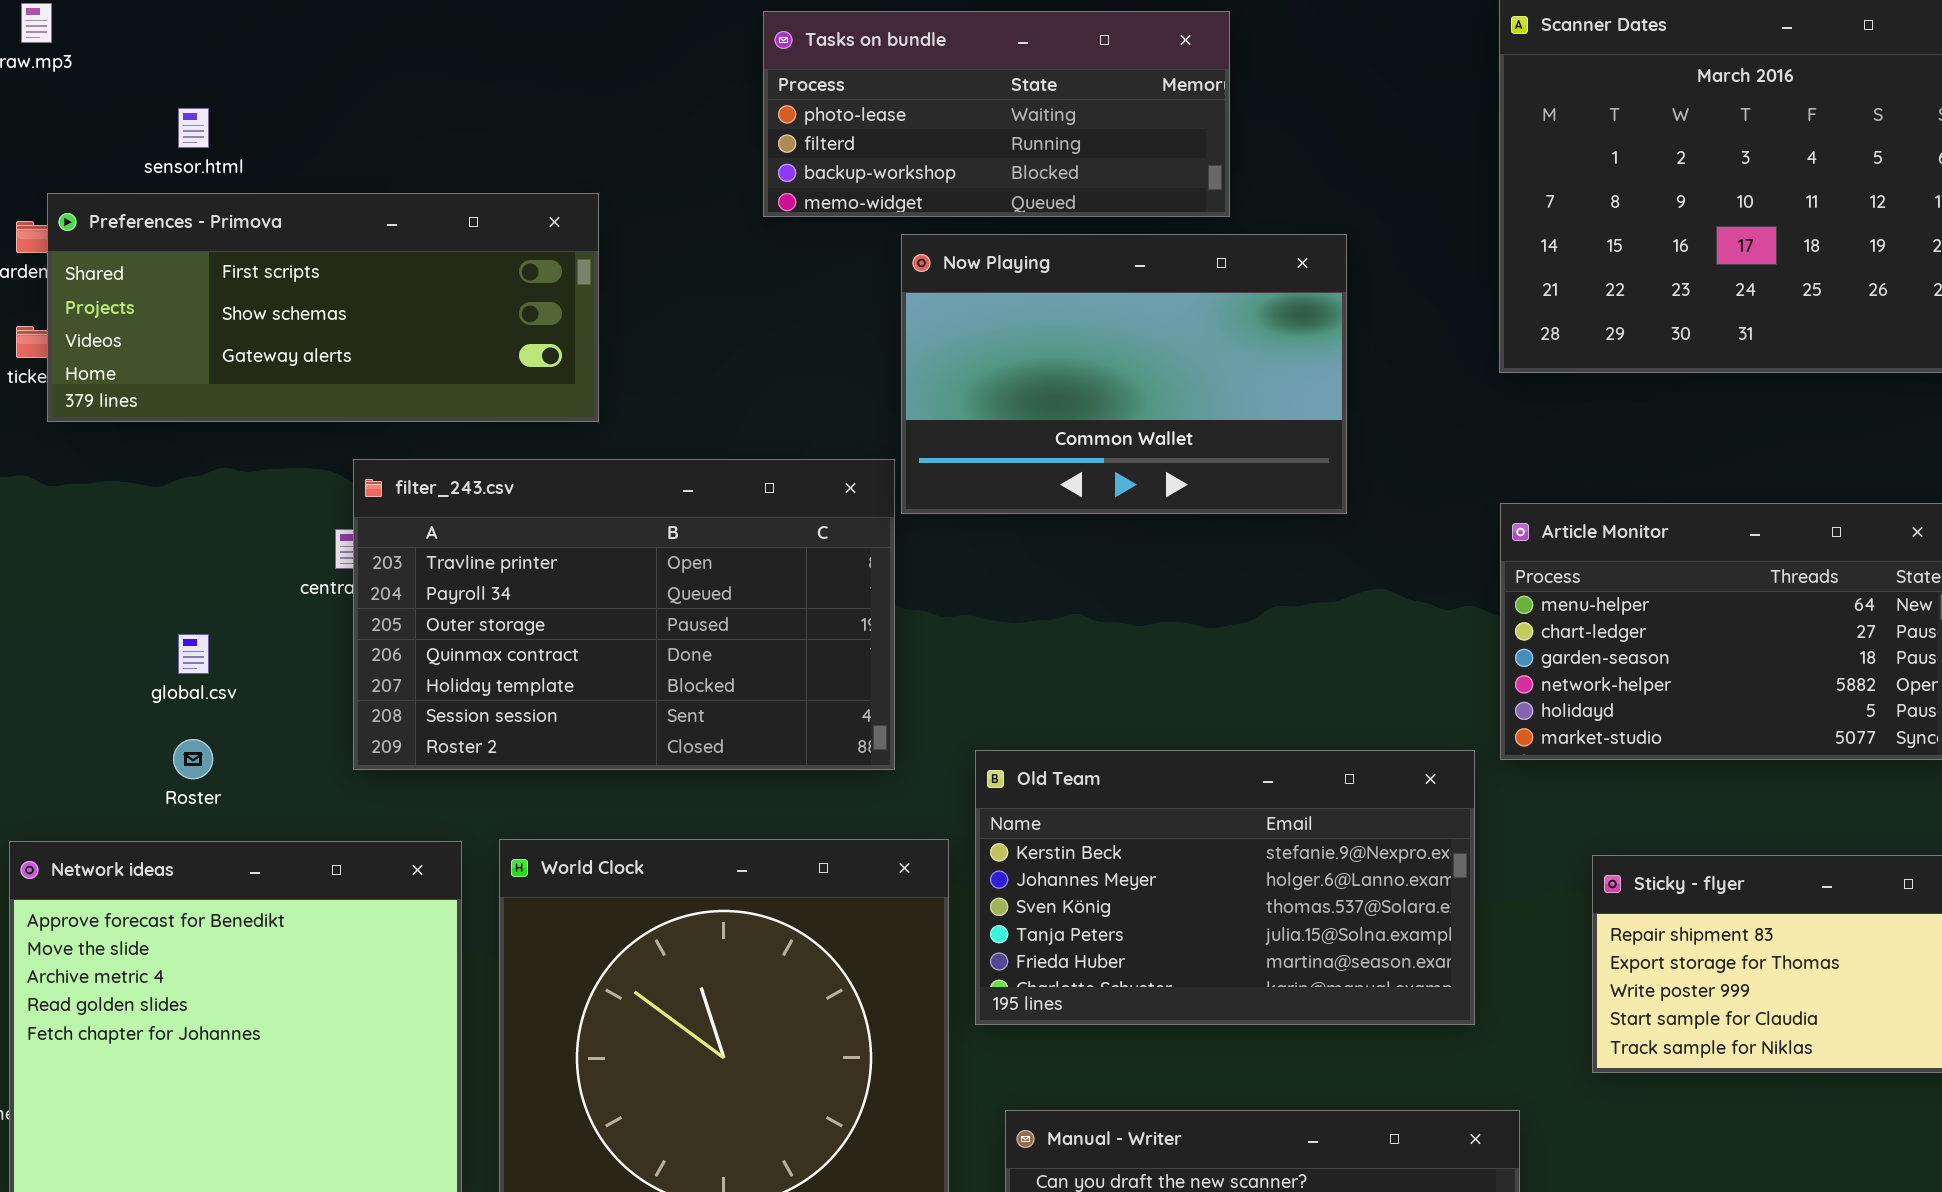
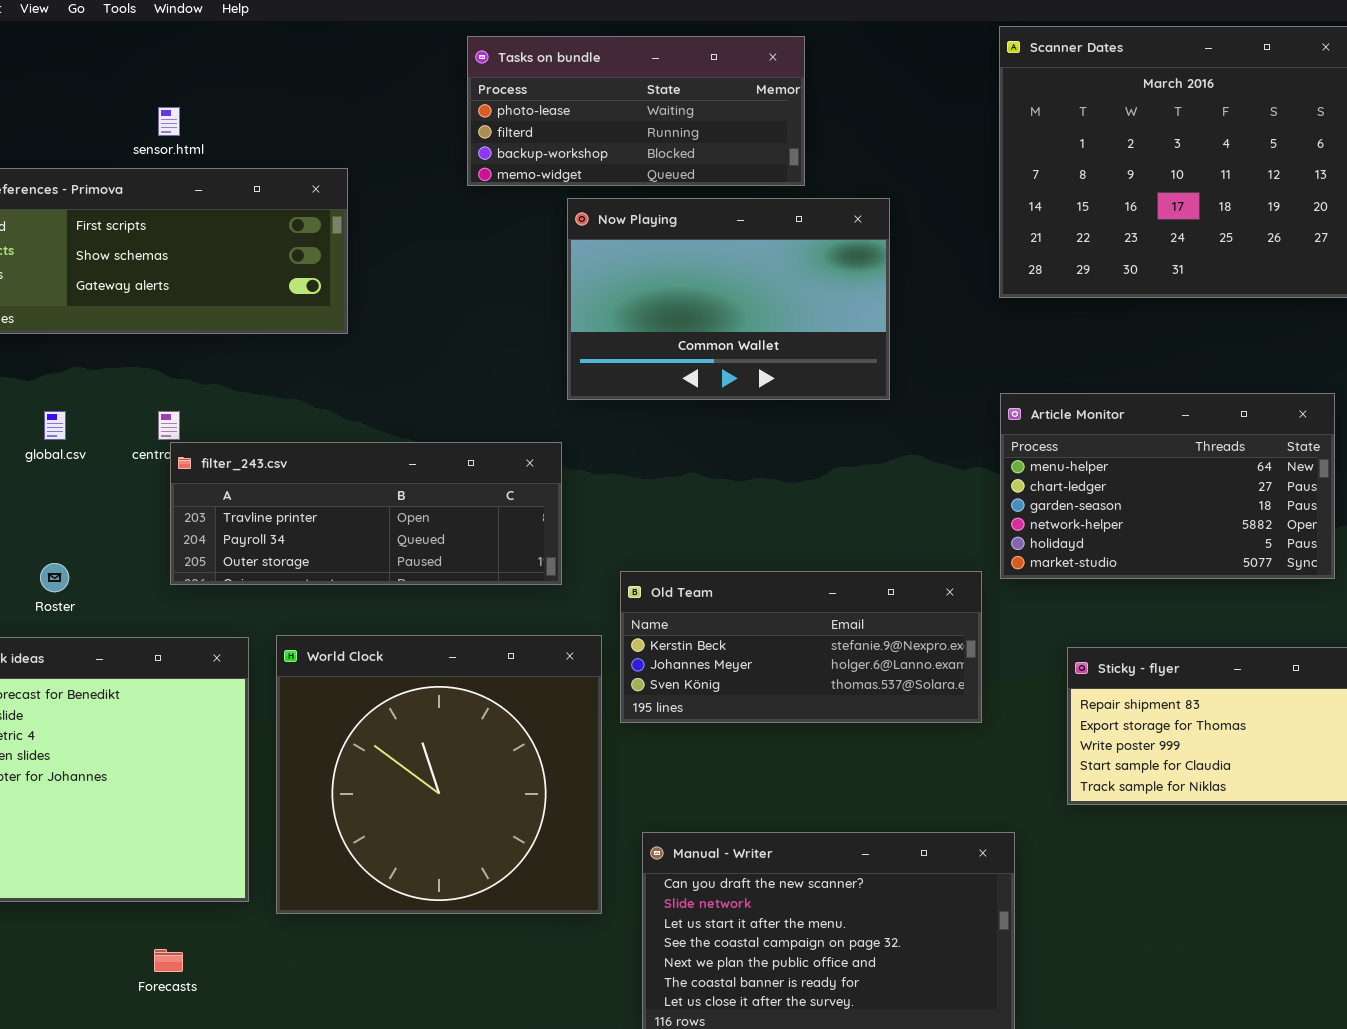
sensor.html: [178,108,209,148] -> [158,107,180,136], moved
filter_243.csv: [353,459,895,770] -> [170,442,562,585], resized
global.csv: [178,634,209,674] -> [44,411,66,440], moved
Old Team: [975,750,1475,1025] -> [620,571,982,723], resized

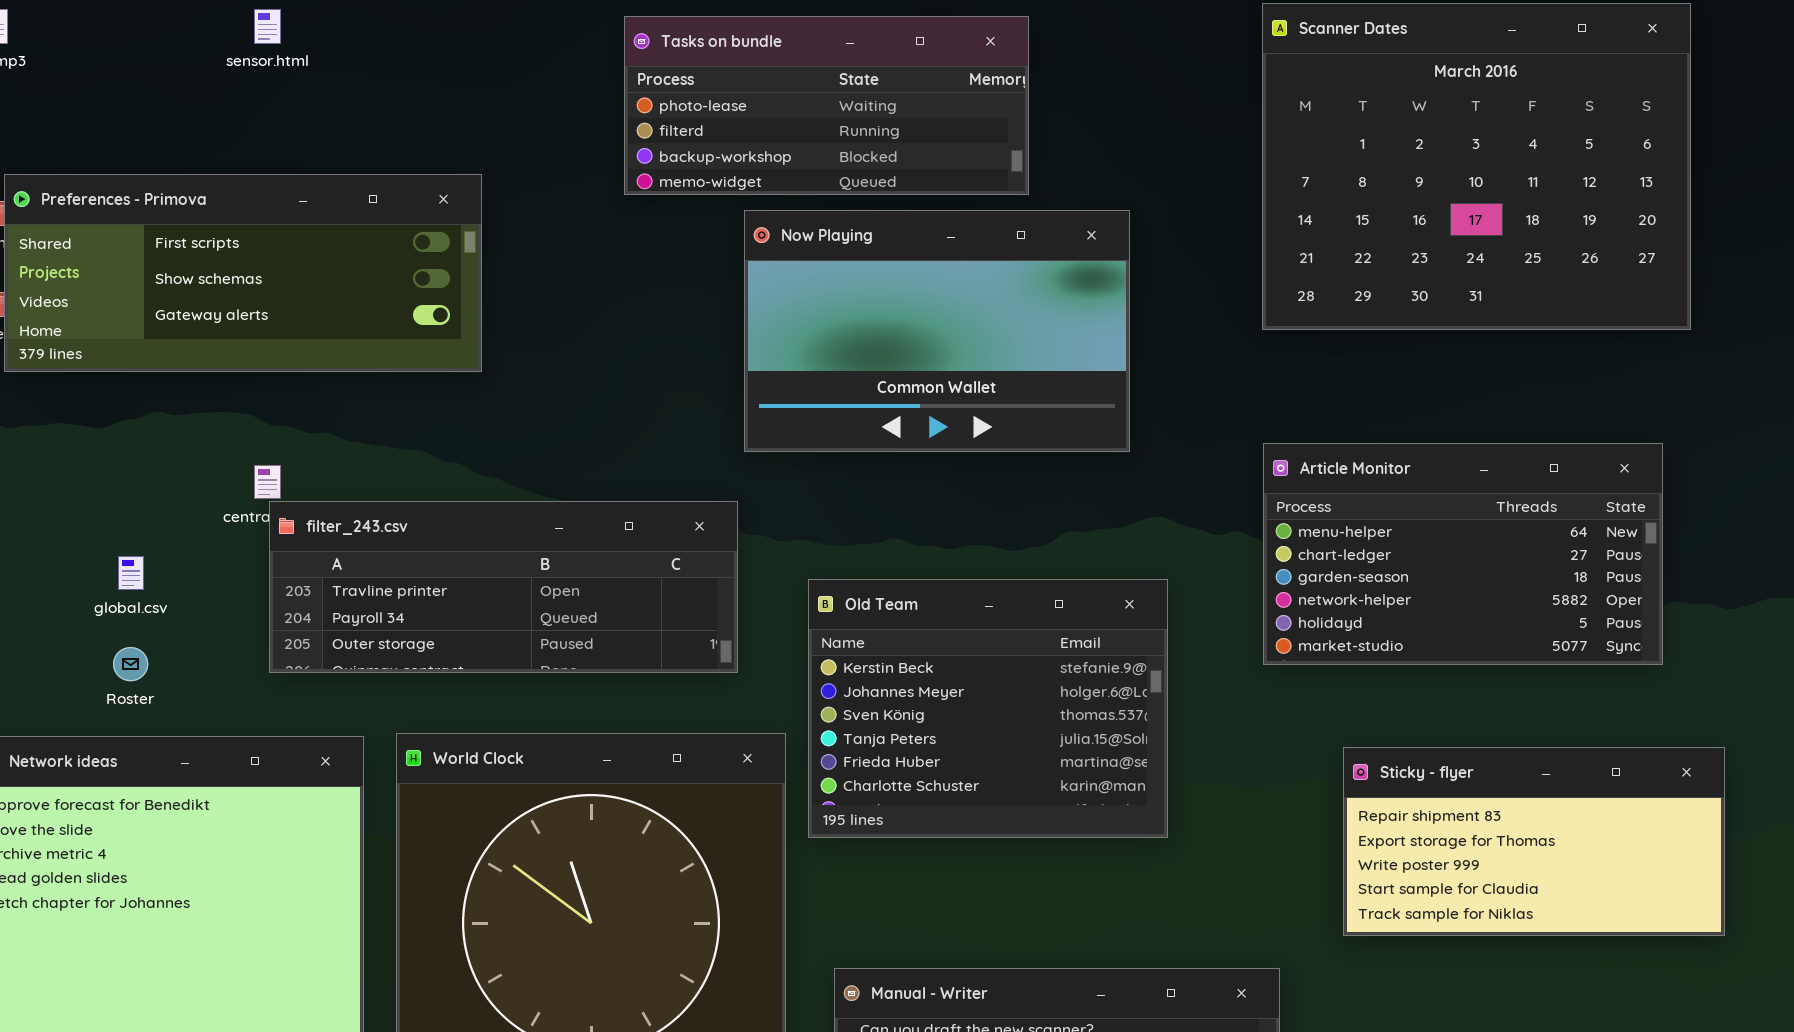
sensor.html: [158,107,180,136] -> [254,9,281,44], moved
global.csv: [44,411,66,440] -> [118,556,144,590], moved
Old Team: [620,571,982,723] -> [808,579,1168,838], resized

